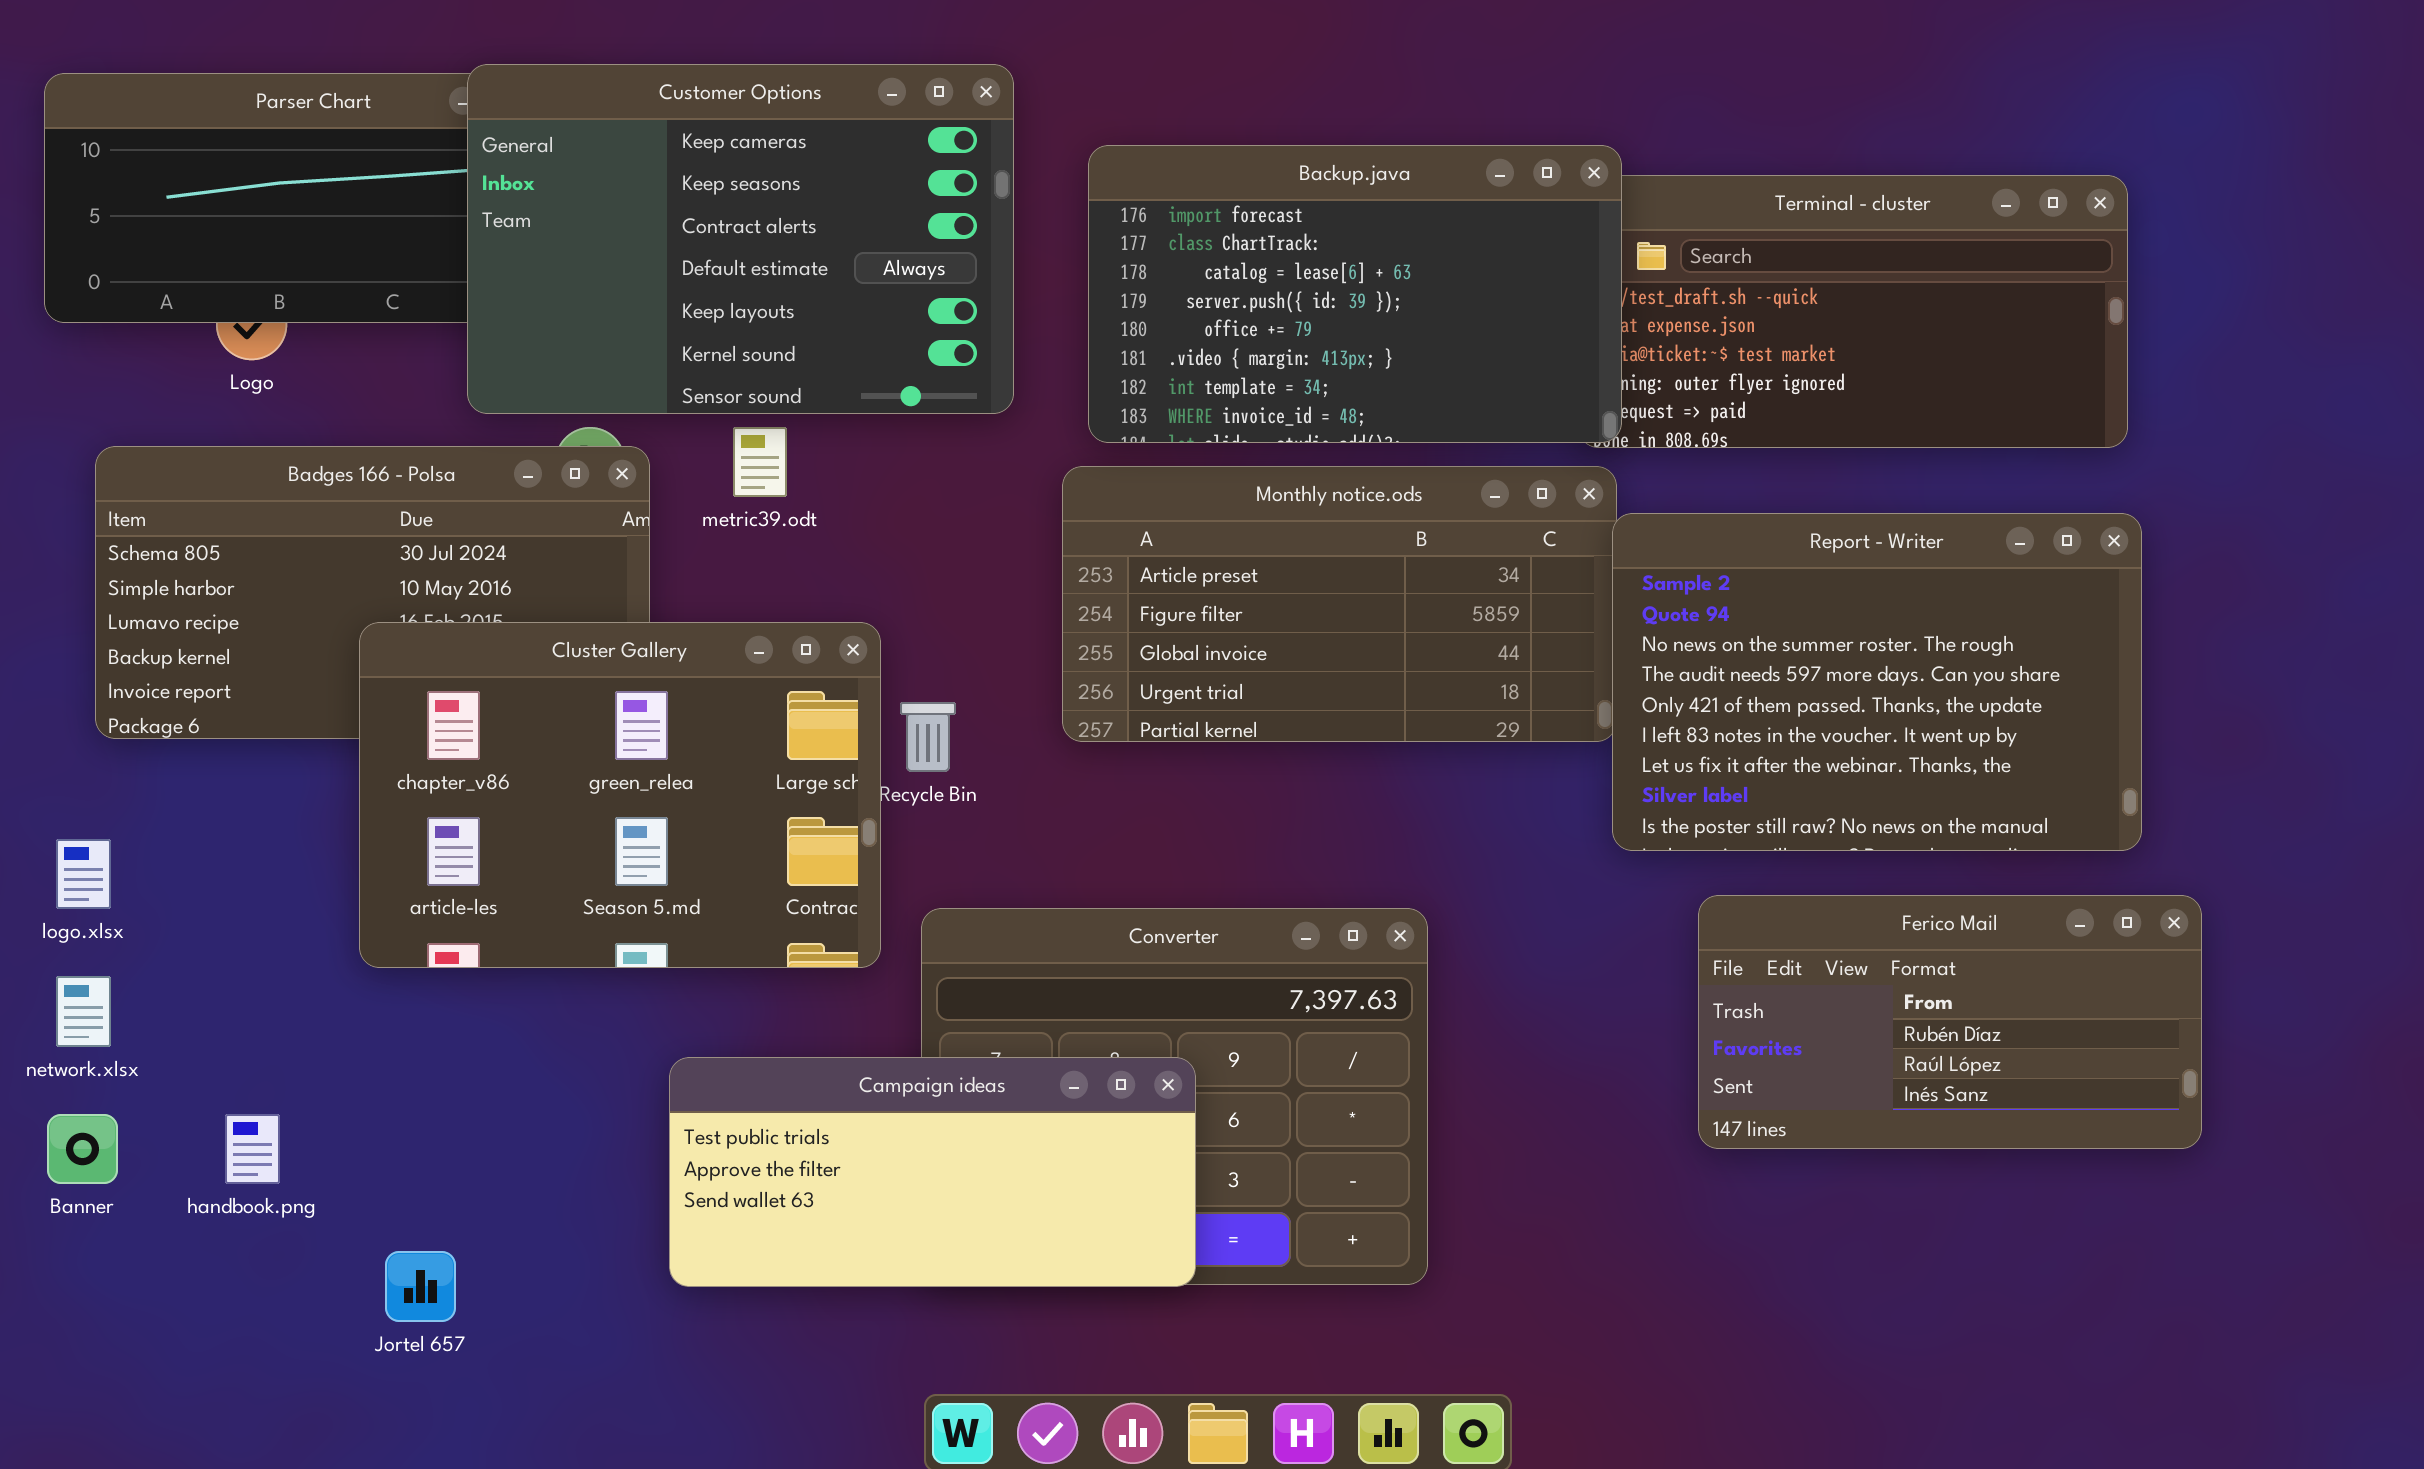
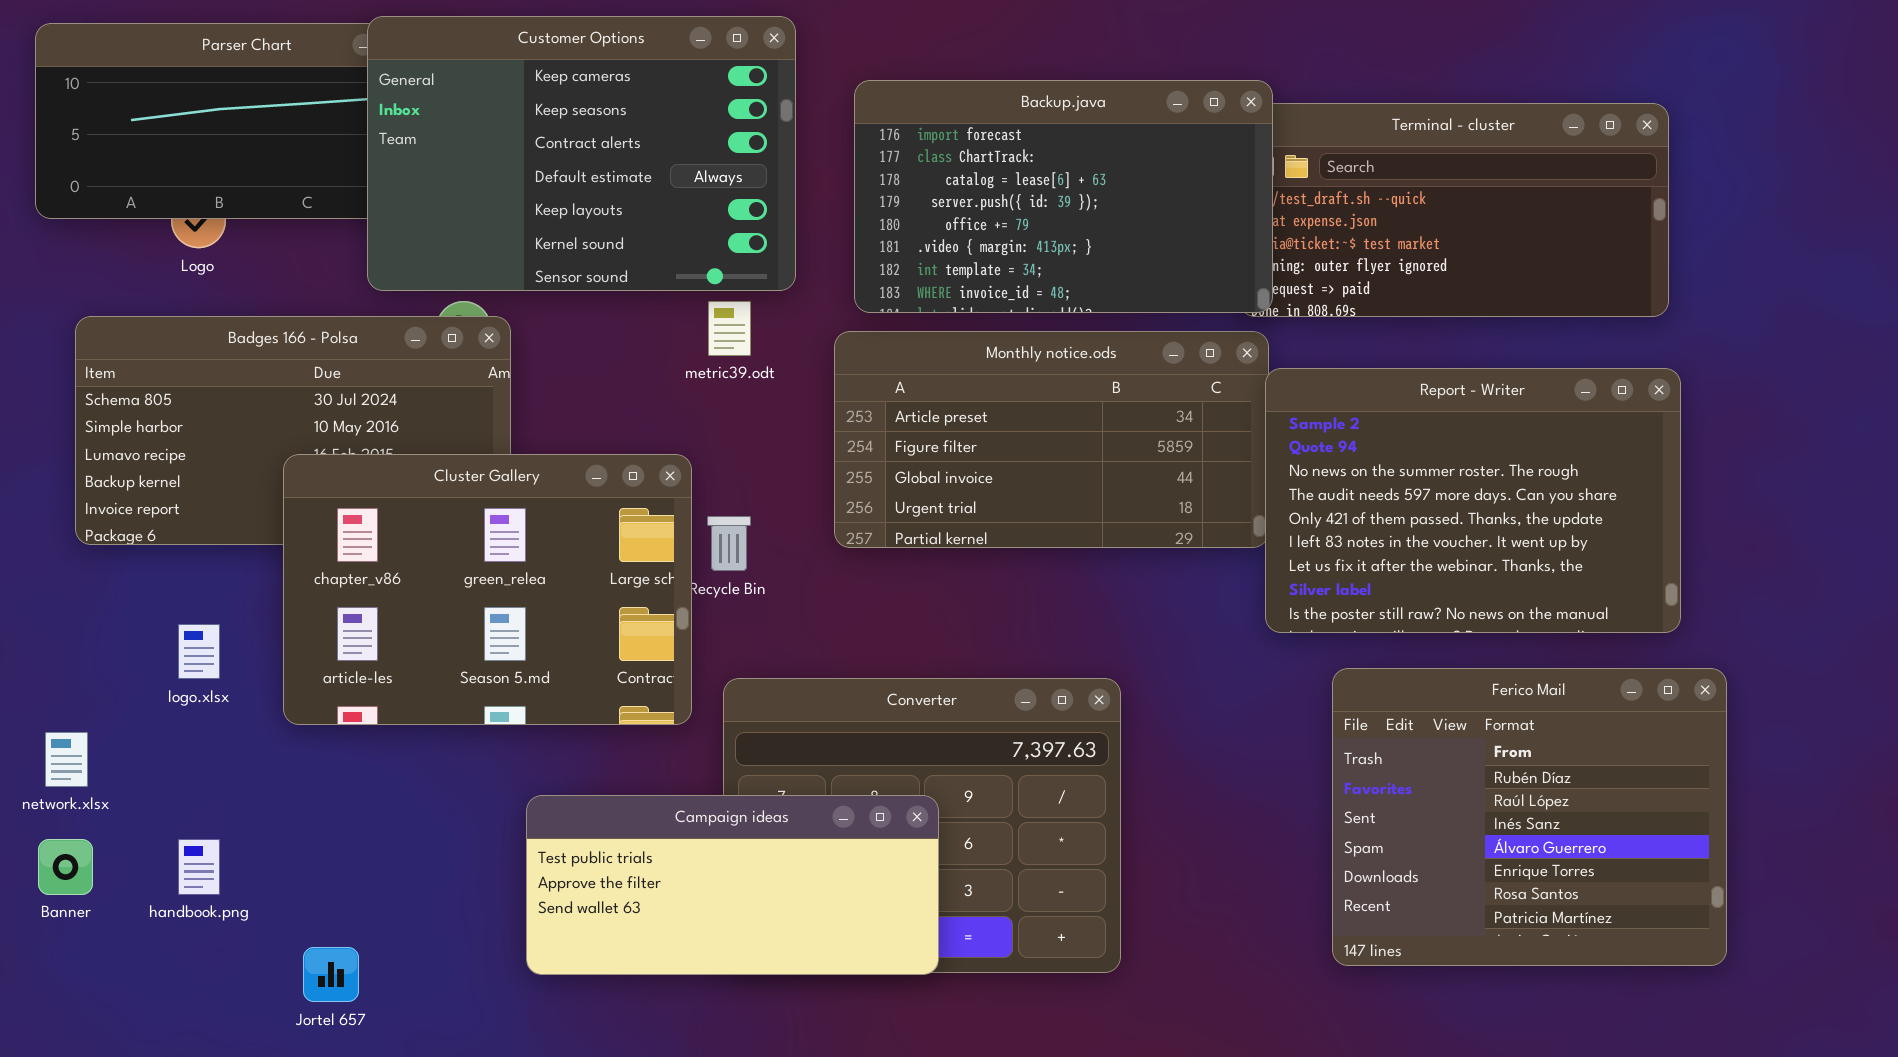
metric39.odt: [733,427,787,497] -> [708,301,751,356], moved
logo.xlsx: [56,839,111,909] -> [178,624,220,679], moved
Ferico Mail: [1698,895,2202,1149] -> [1332,668,1727,966], resized

